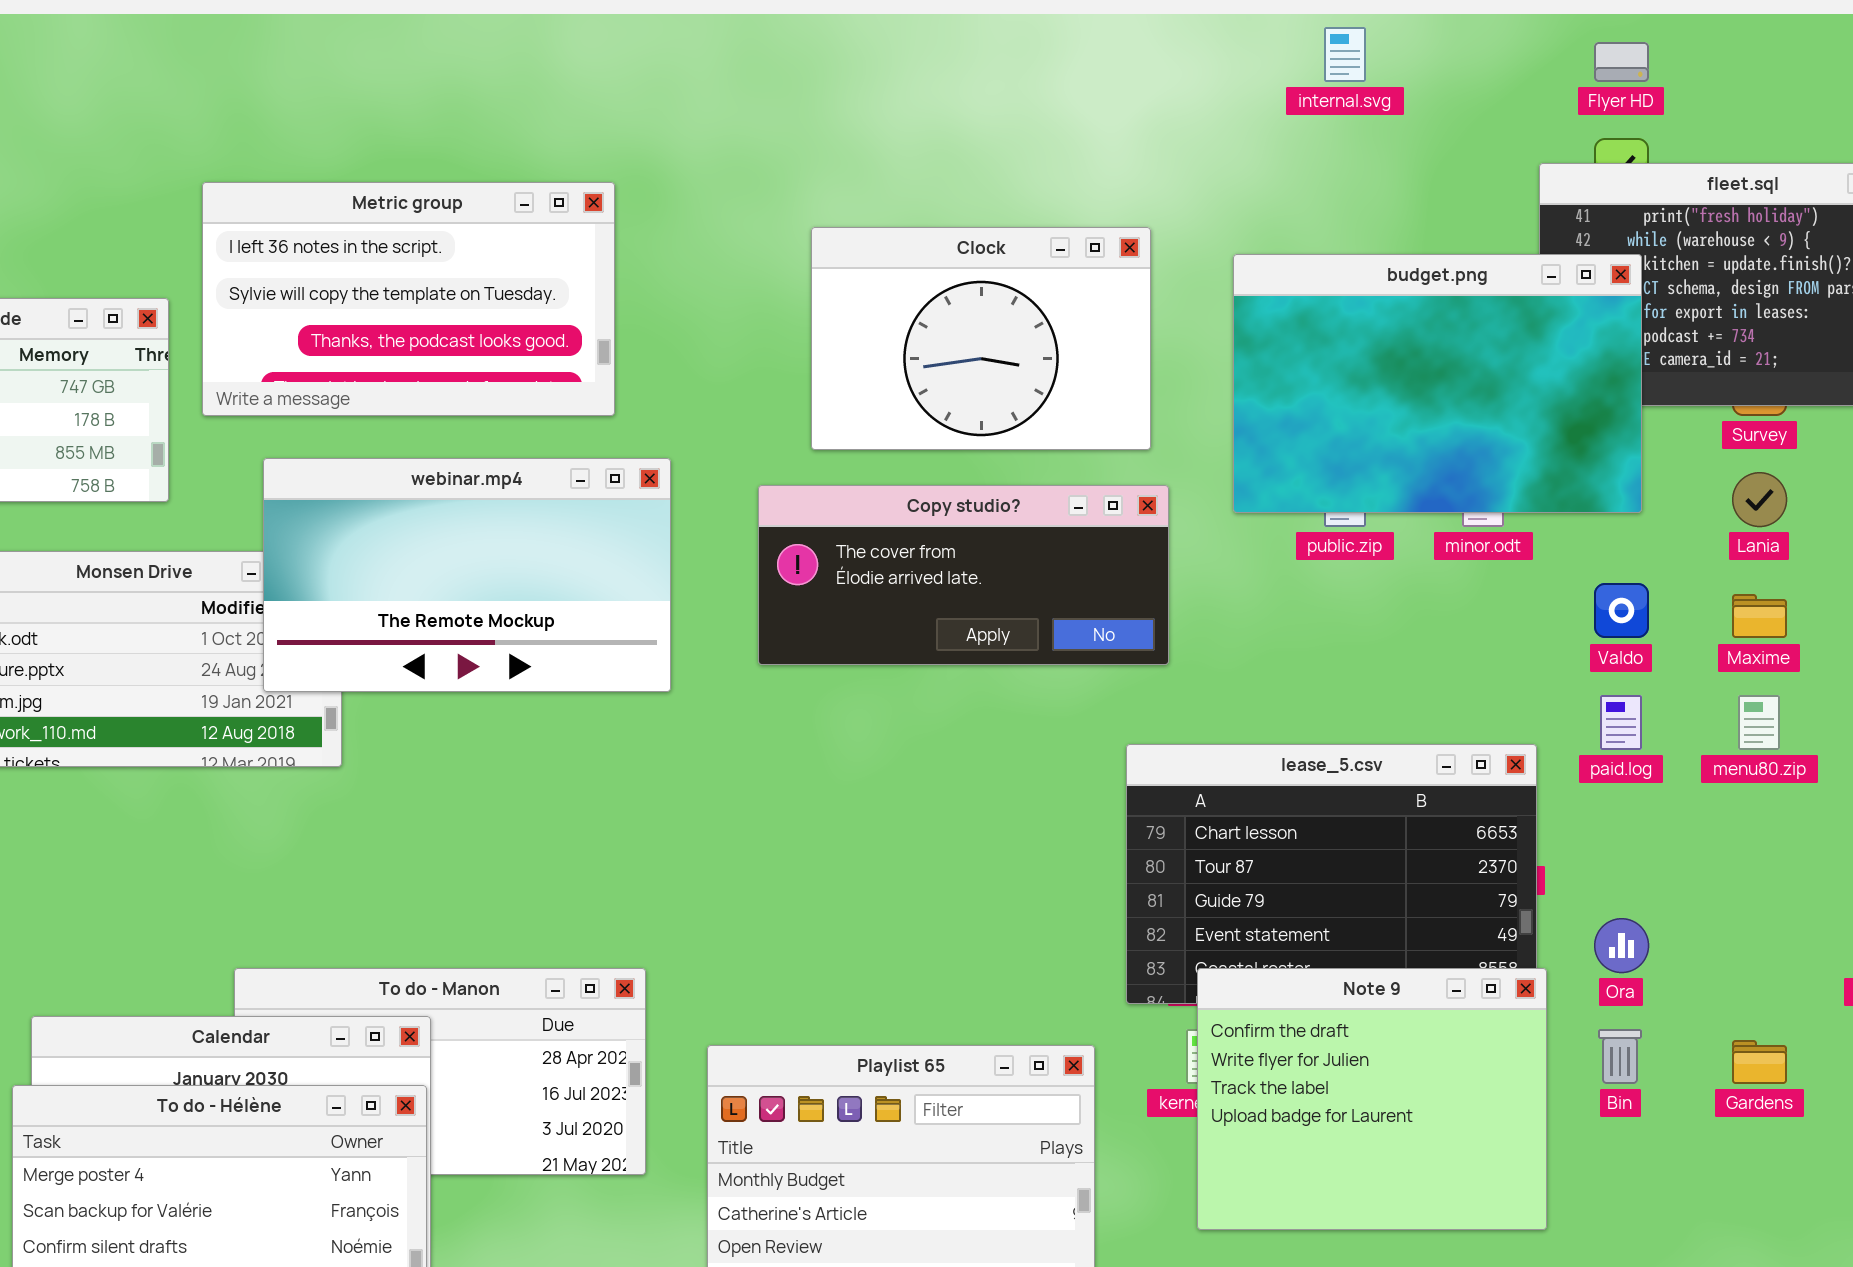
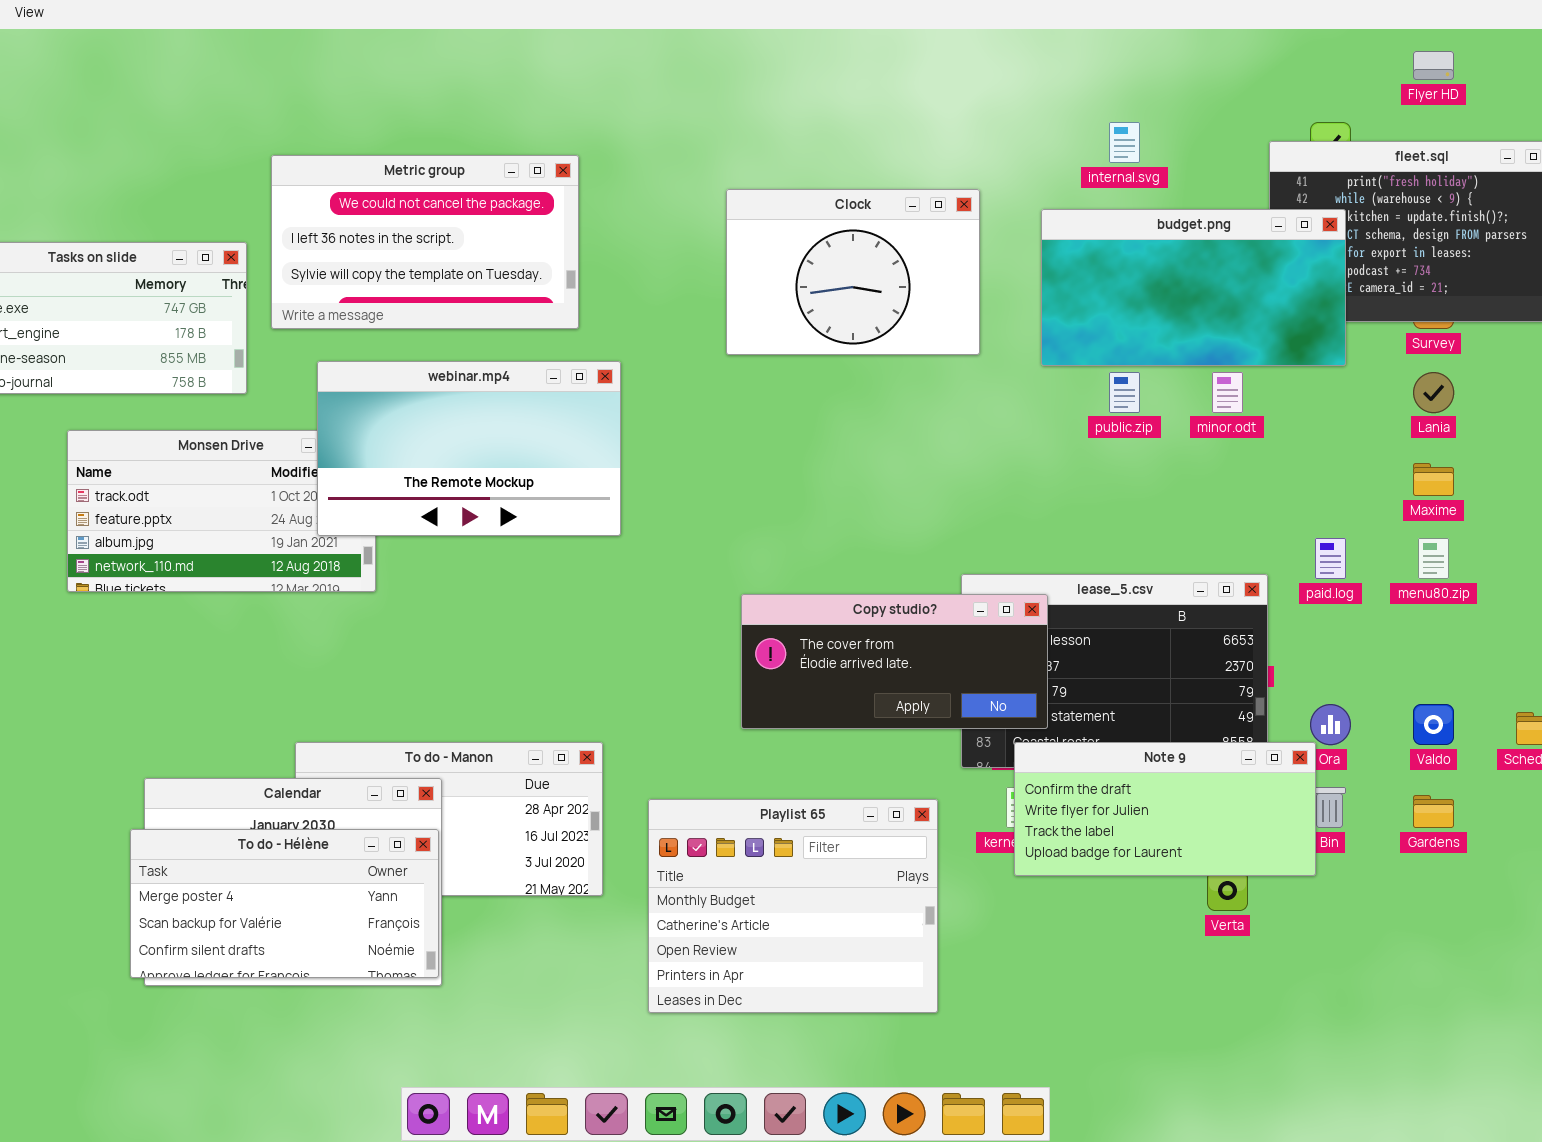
internal.svg: [1324,27,1366,82] -> [1109,122,1140,163], moved
Flyer HD: [1594,42,1649,82] -> [1413,51,1454,80], moved
Metric group: [202,182,615,416] -> [271,155,579,329], scrolled up 1 row
budget.png: [1233,254,1642,513] -> [1041,209,1346,366], resized
Copy studio?: [758,485,1169,665] -> [741,594,1048,729], moved
Valdo: [1594,583,1649,638] -> [1413,704,1454,745], moved
Note 9: [1197,968,1547,1230] -> [1014,742,1316,876], resized

